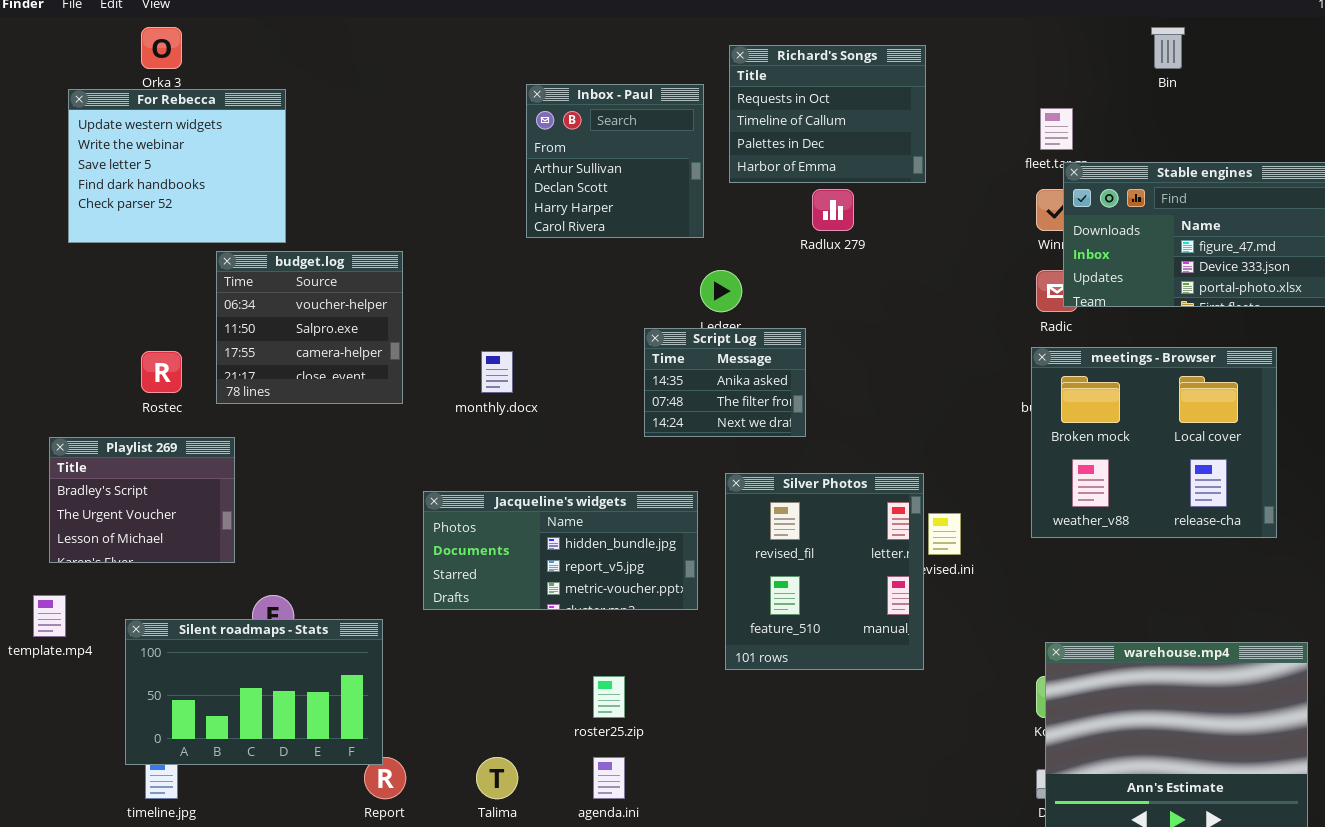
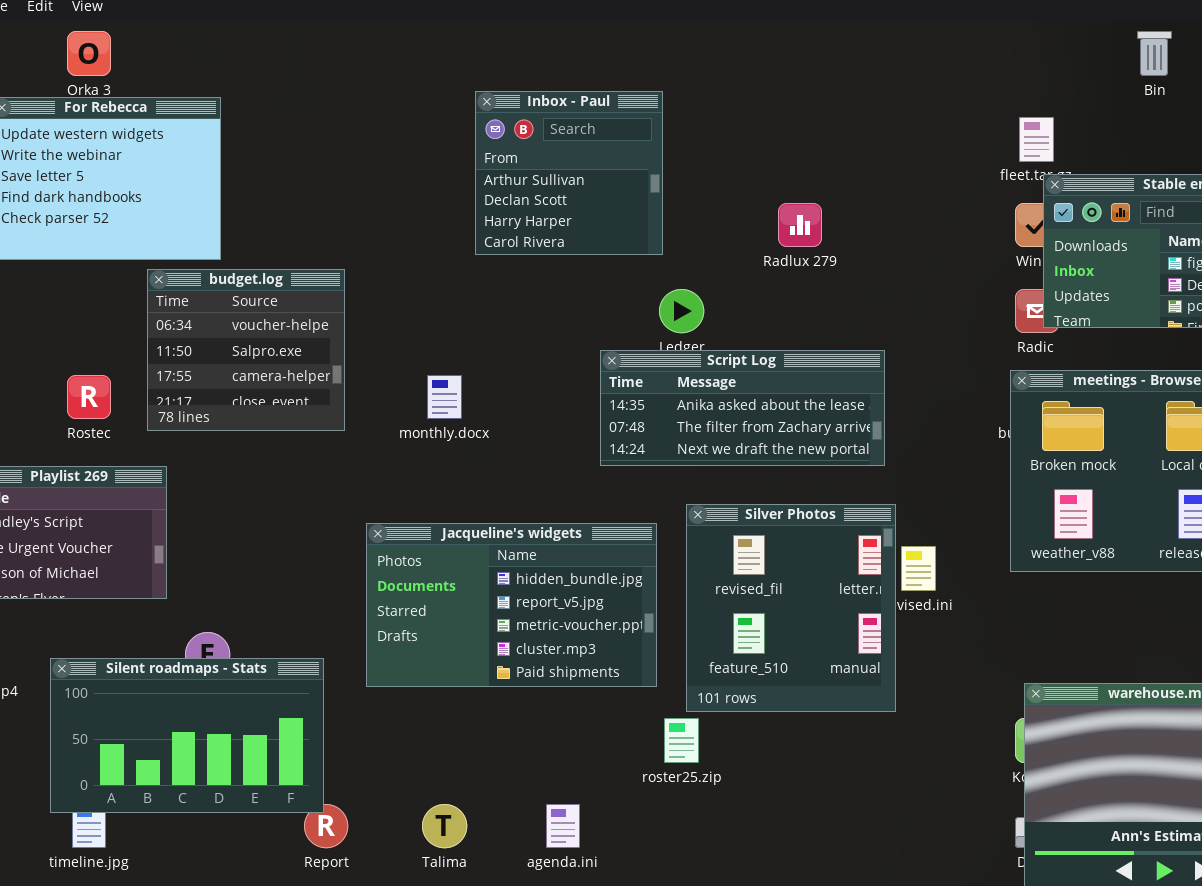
Richard's Songs: [729,45,926,183] -> none, closed
Script Log: [644,328,806,437] -> [600,350,885,466], resized
Jacqueline's widgets: [423,491,698,610] -> [366,523,657,687], resized
roster25.zip: [593,676,625,718] -> [664,718,699,763], moved

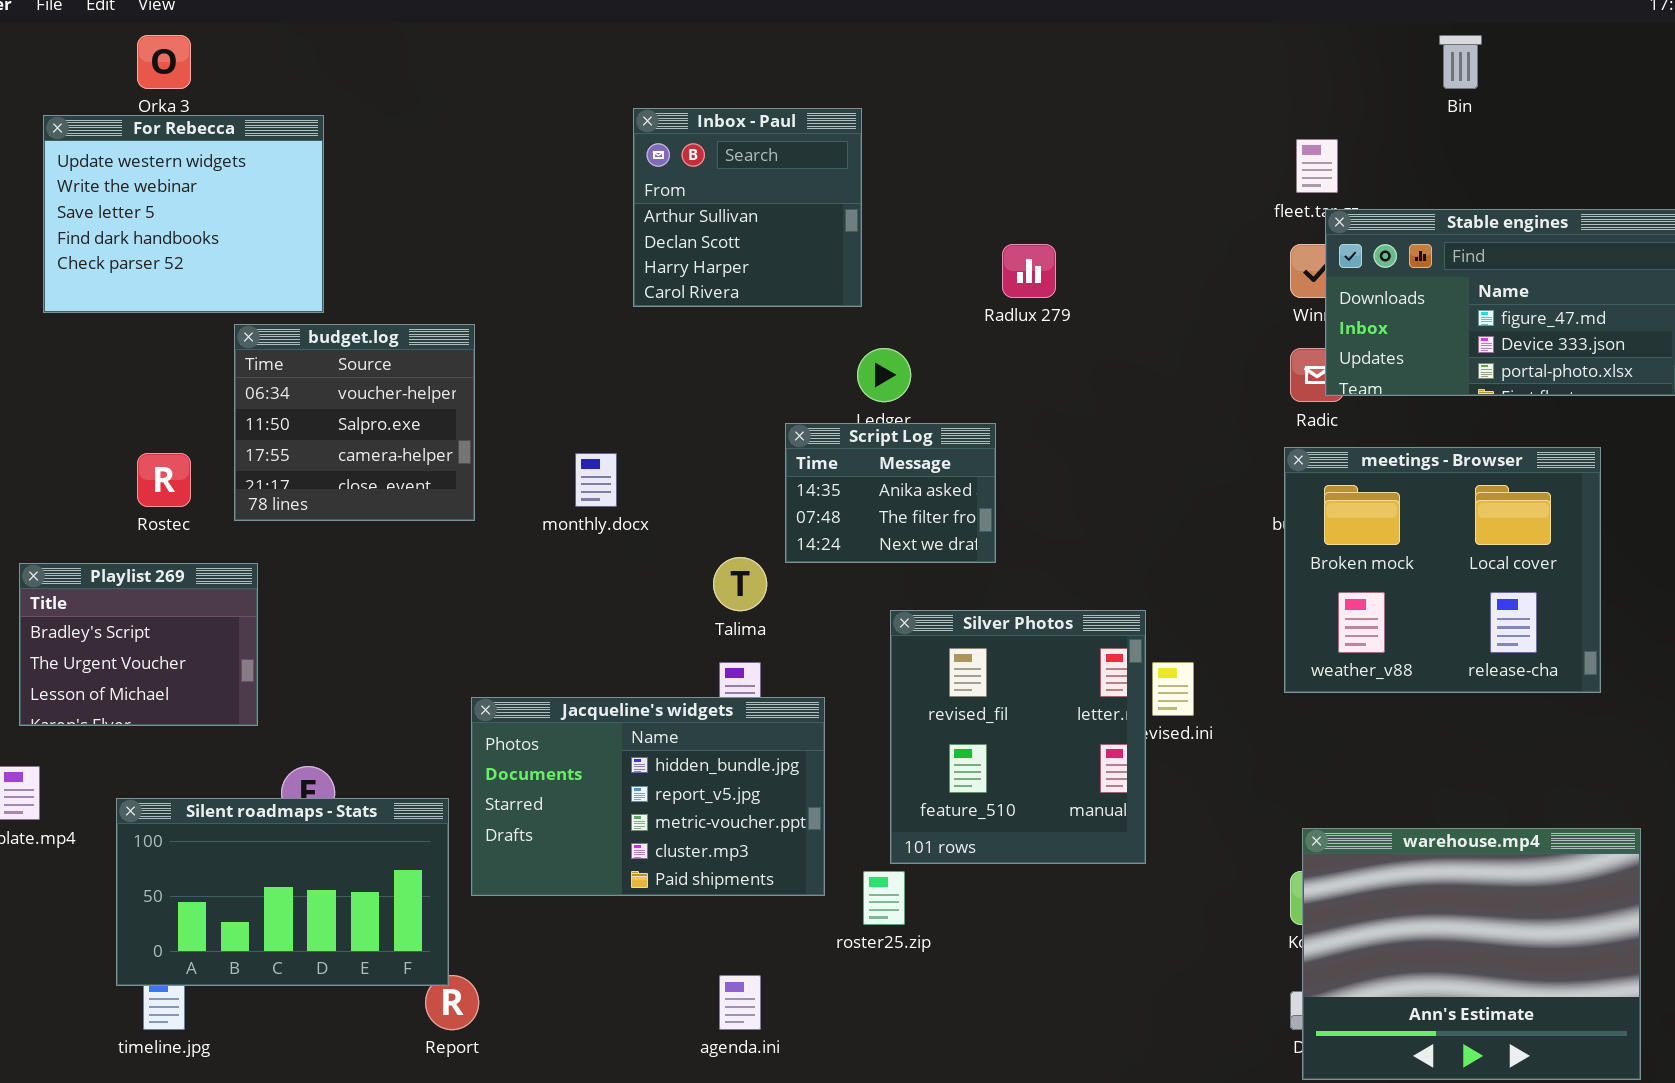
Script Log: [600,350,885,466] -> [785,423,996,563], resized
Jacqueline's widgets: [366,523,657,687] -> [471,697,825,896], moved
Talima: [422,804,467,848] -> [713,557,767,611], moved

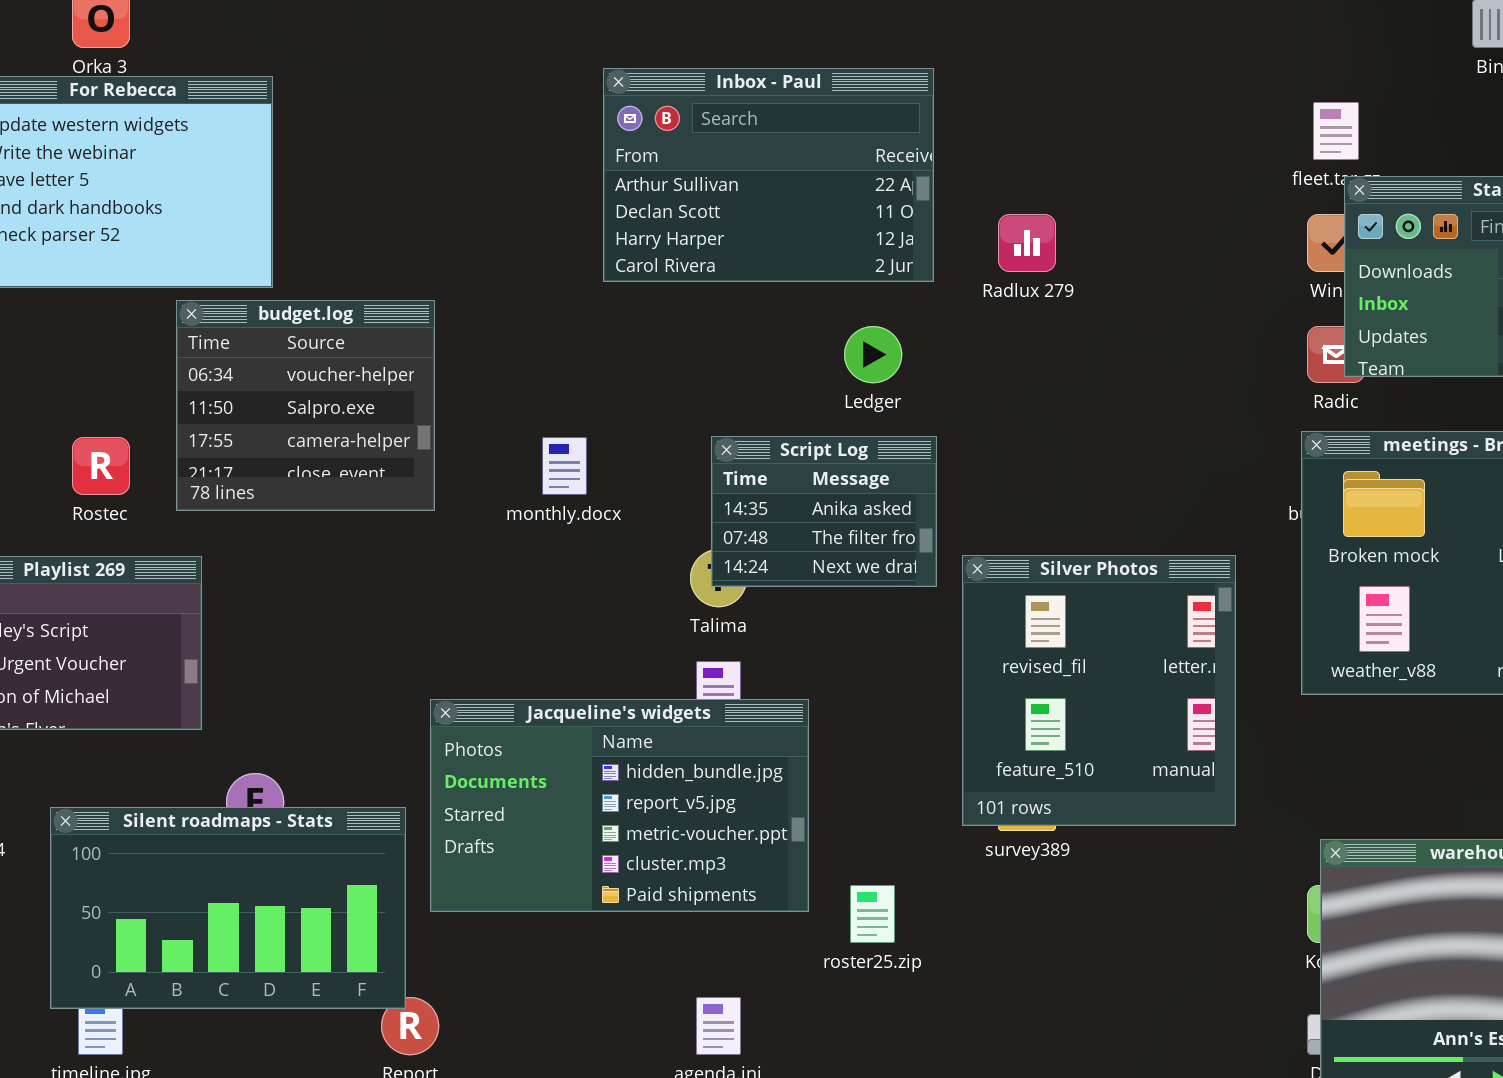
Inbox - Paul: [633,108,862,307] -> [603,68,934,282], resized
Script Log: [785,423,996,563] -> [711,436,937,587], moved
Silver Photos: [890,610,1146,864] -> [962,555,1236,826], moved

